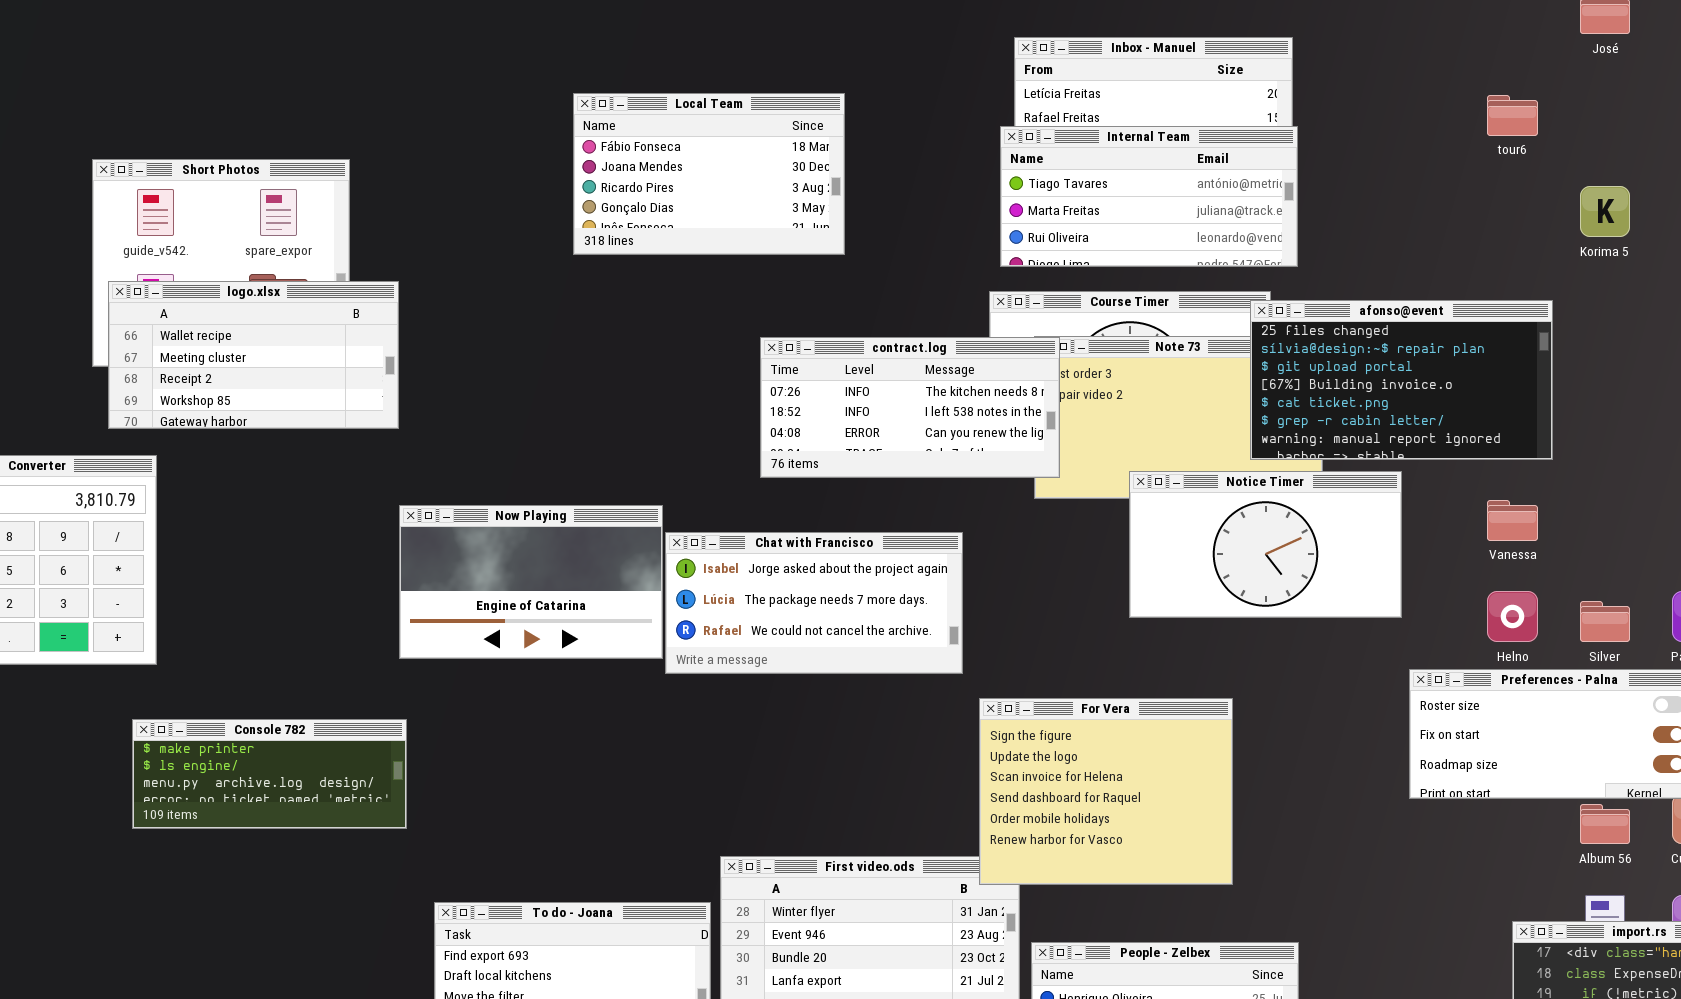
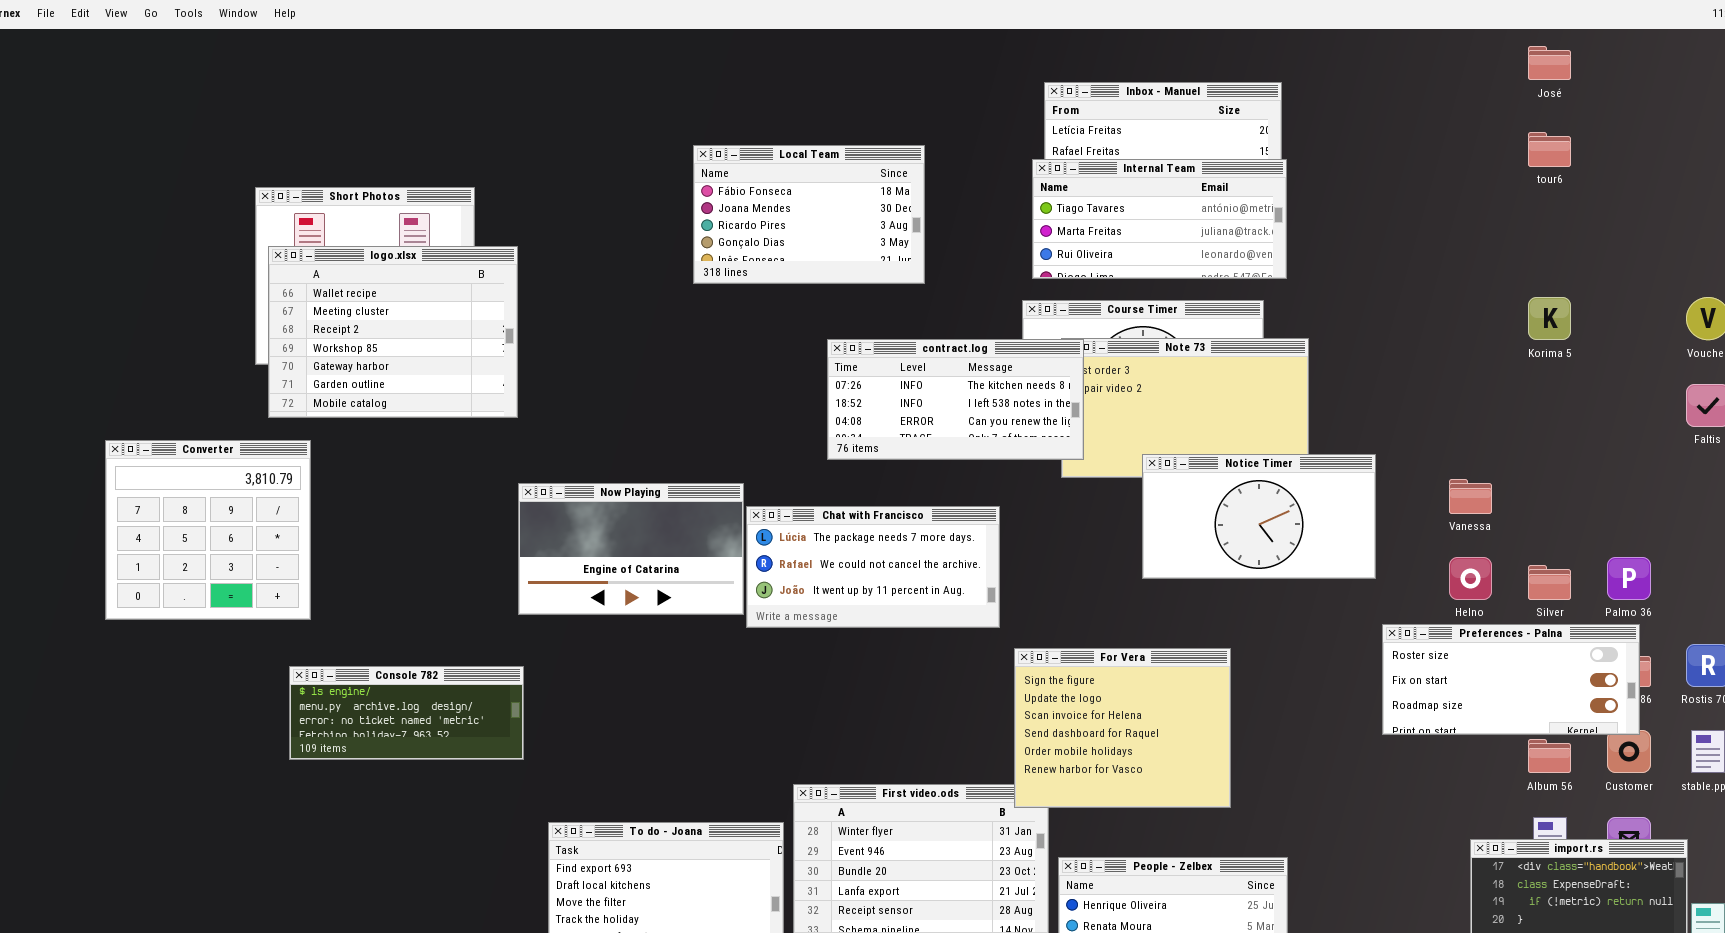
Local Team: [573,93,845,255] -> [693,145,925,284], moved
tour6: [1487,95,1538,136] -> [1528,132,1571,167], moved
Korima 5: [1580,186,1630,237] -> [1528,297,1571,340], moved
logo.xlsx: [108,281,399,429] -> [268,246,518,418], resized
afonso@event: [1250,300,1553,460] -> none, closed
Chat with Francisco: [665,532,963,674] -> [746,506,1000,628], scrolled down 1 row
Console 782: [132,719,407,829] -> [289,666,524,760], scrolled down 1 row

